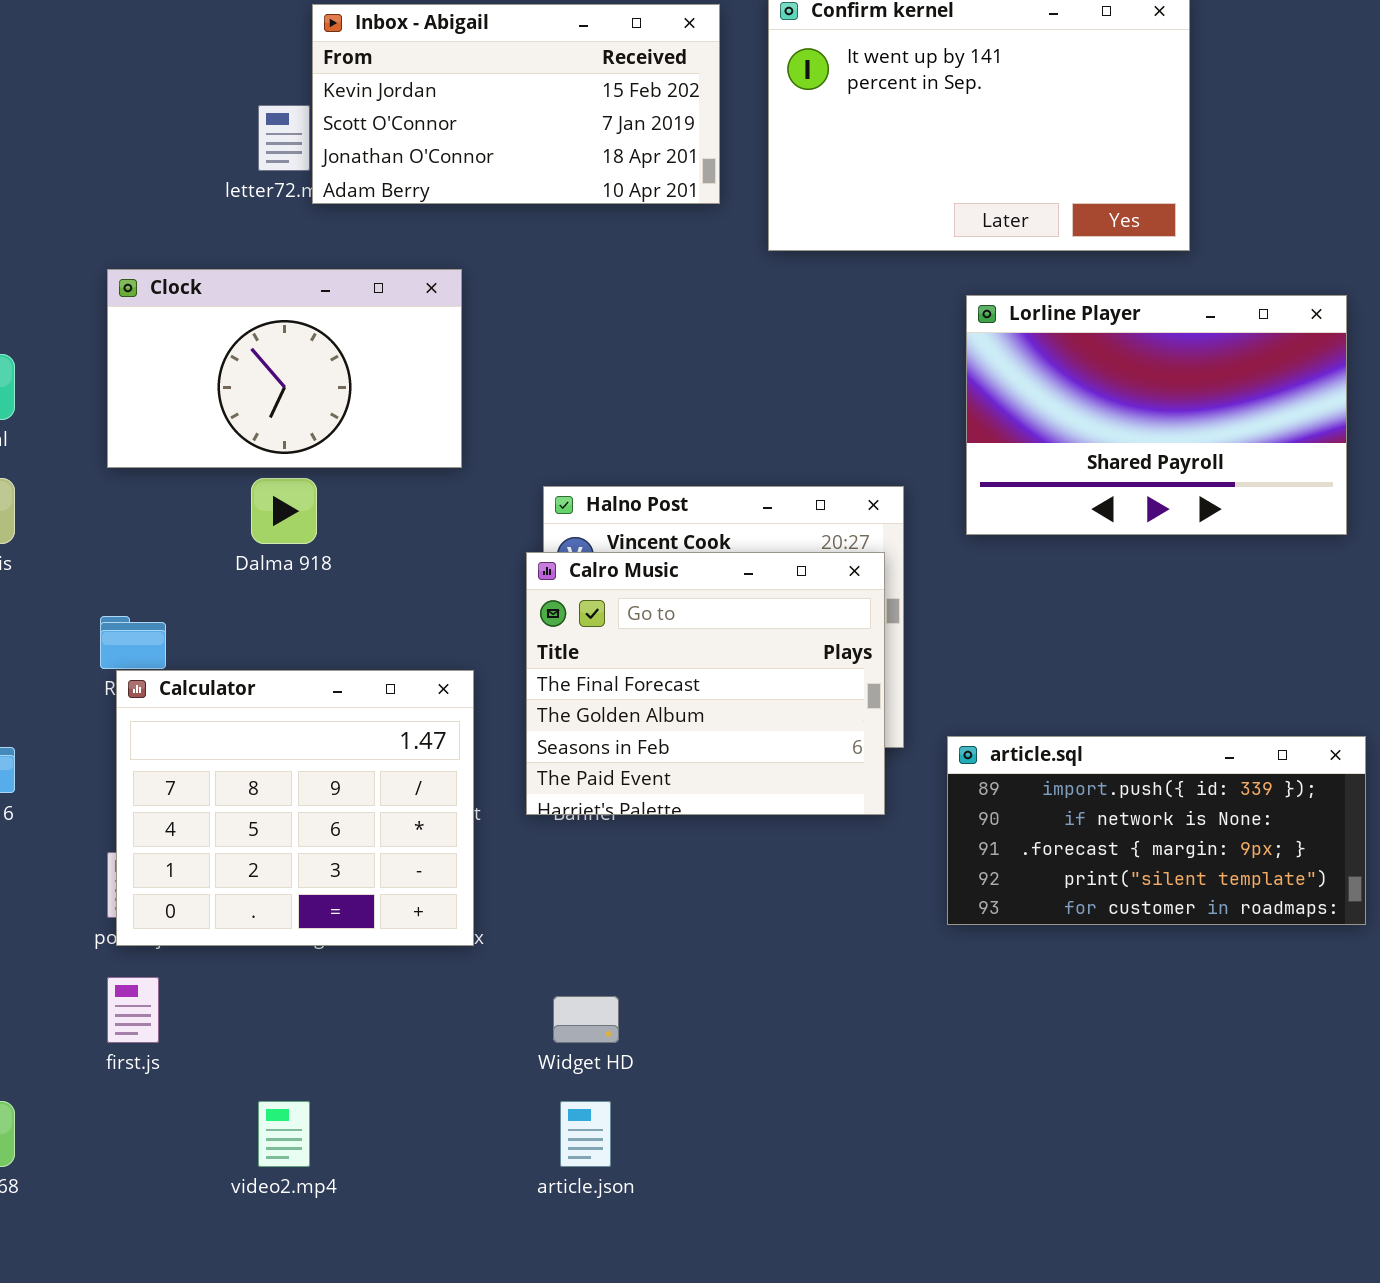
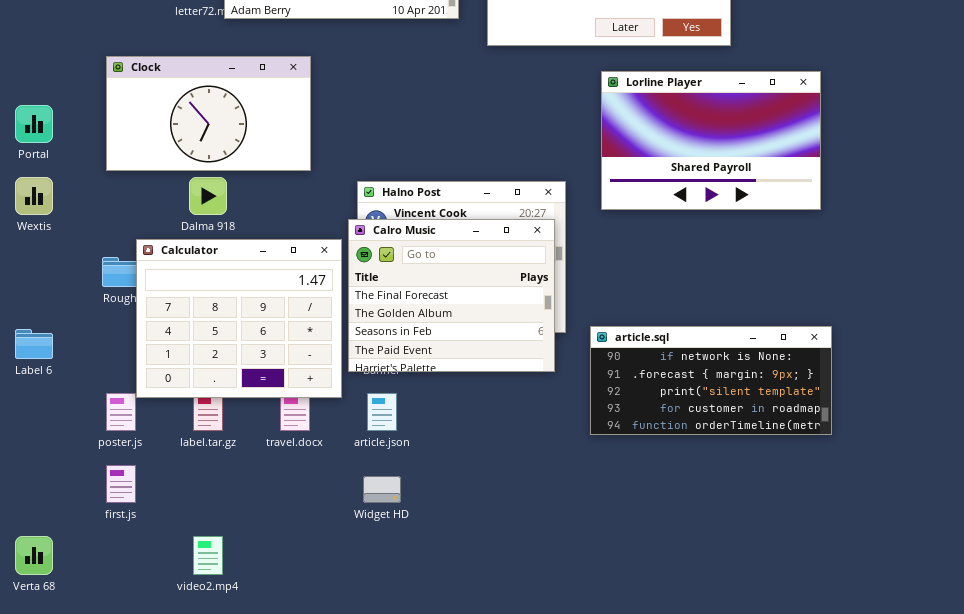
Calculator: [116,670,474,946] -> [136,239,342,398], moved
article.sql: [947,736,1366,925] -> [590,326,832,435], scrolled down 1 row
article.json: [560,1101,611,1167] -> [367,393,397,431], moved

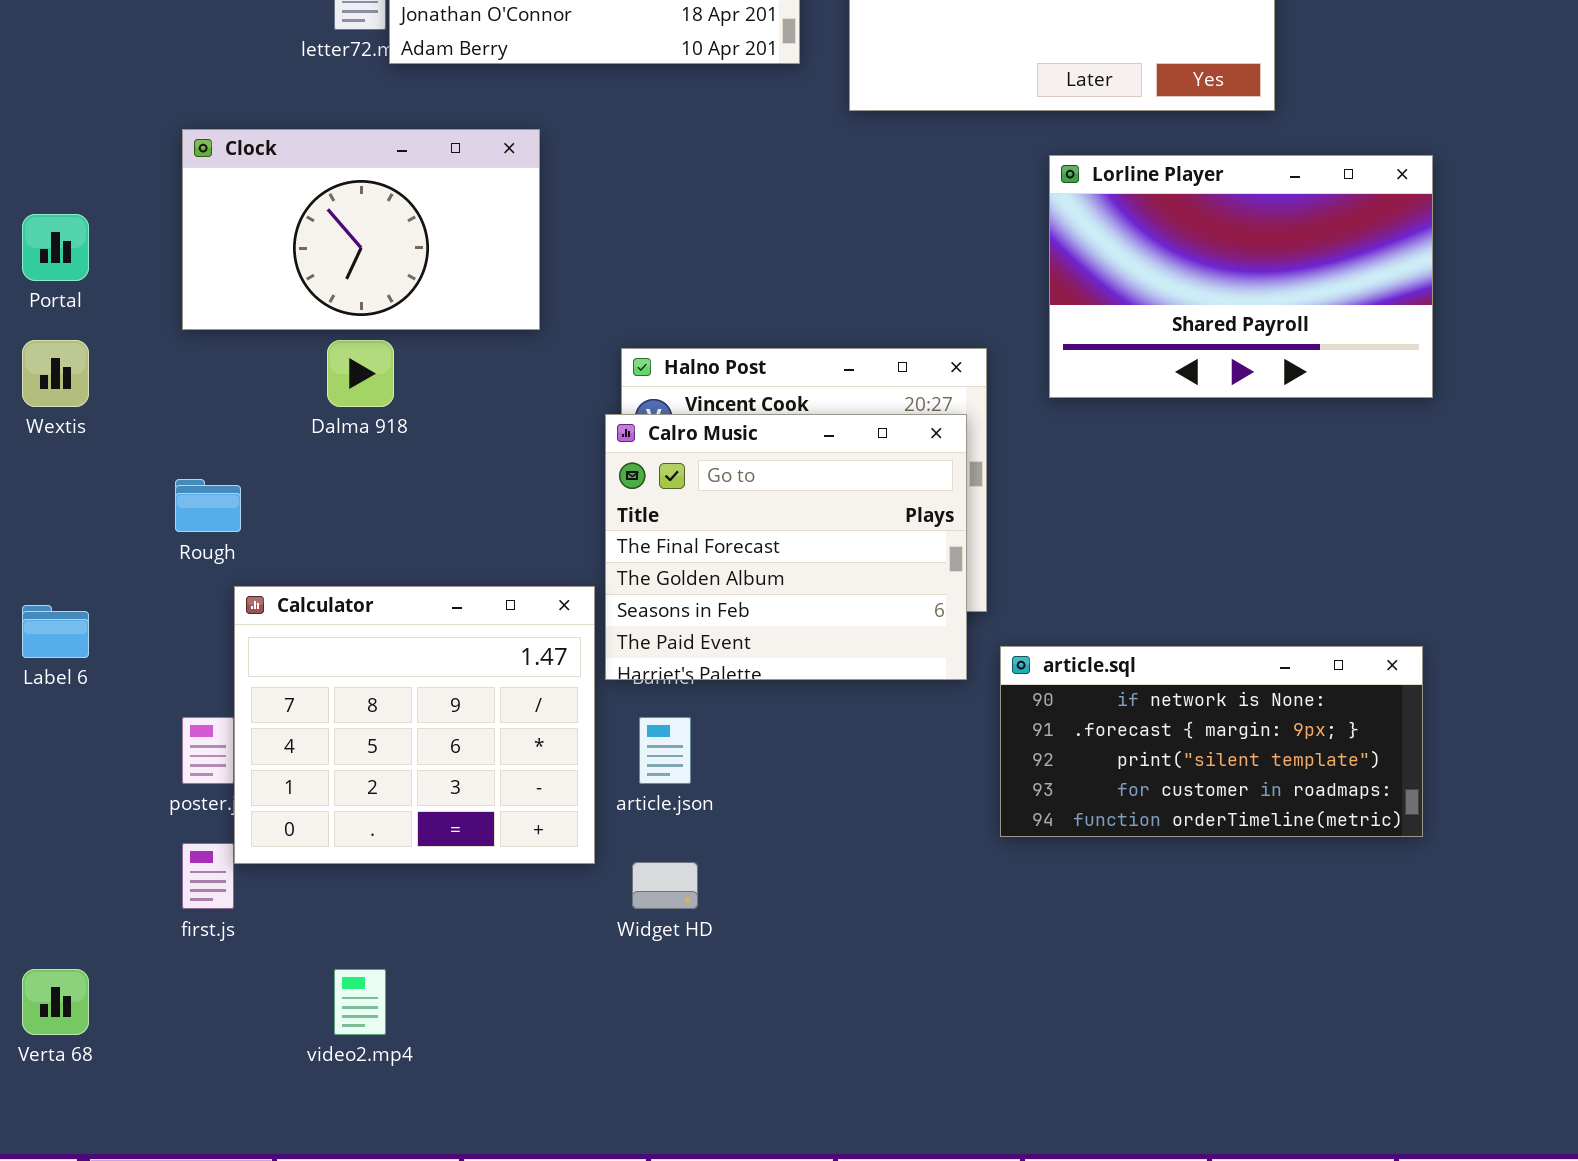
Calculator: [136,239,342,398] -> [234,586,595,864], moved
article.sql: [590,326,832,435] -> [1000,646,1423,837], moved

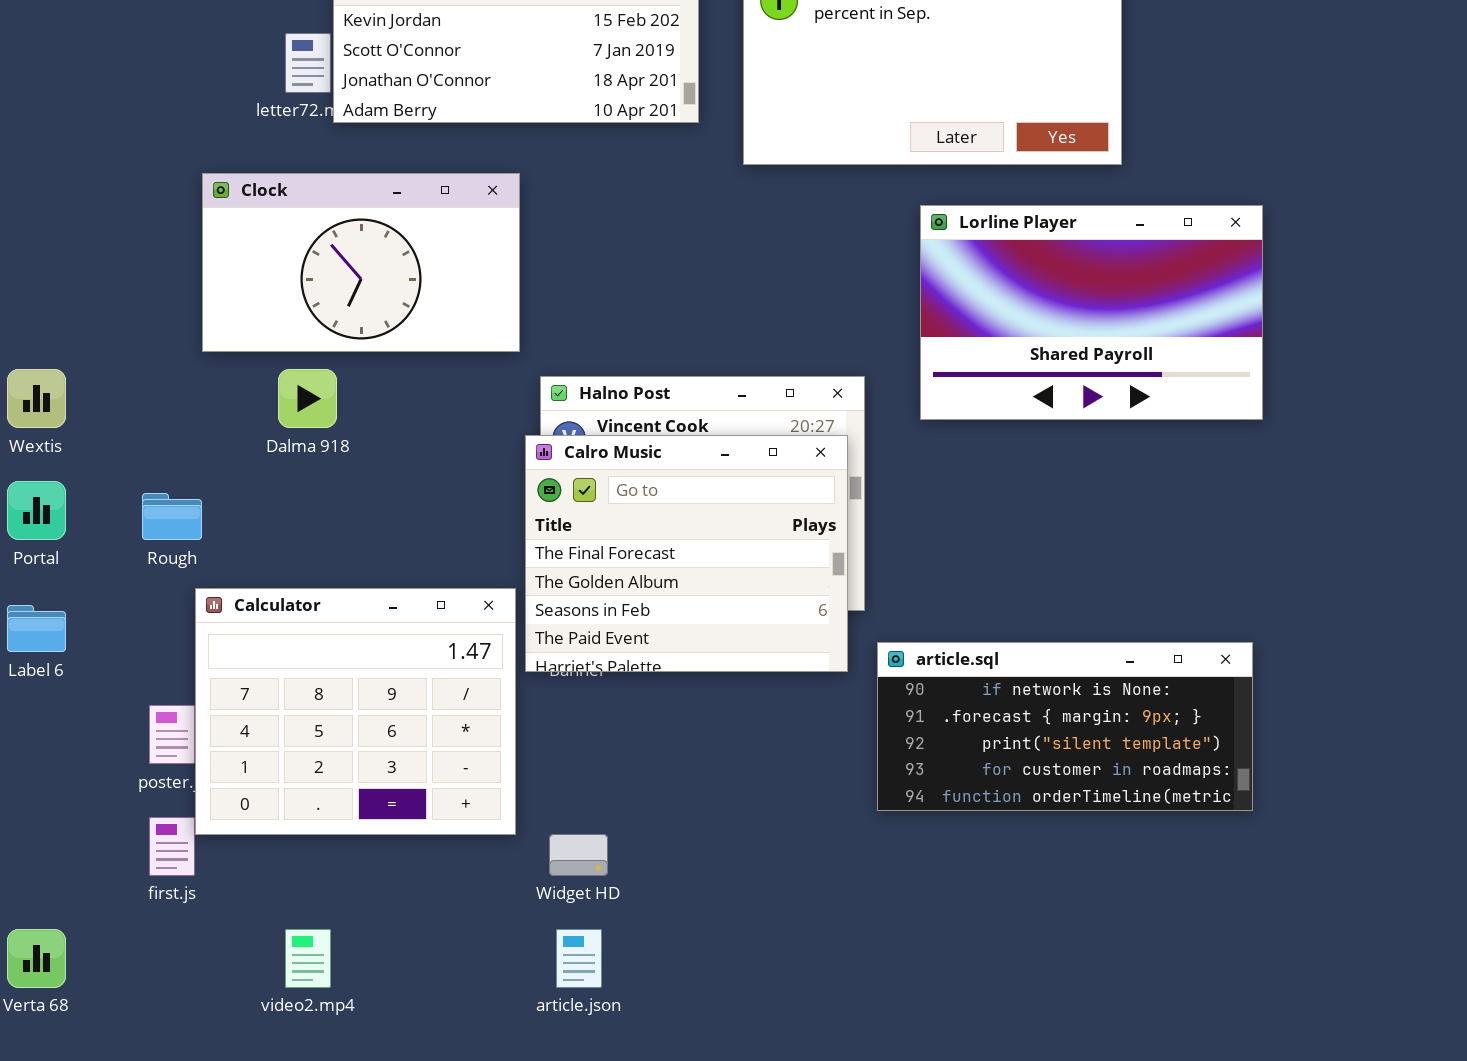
Clock: [182,129,540,330] -> [202,173,520,352], moved
Portal: [22,214,89,281] -> [7,481,66,540], moved
article.json: [639,717,691,784] -> [556,929,602,988], moved

